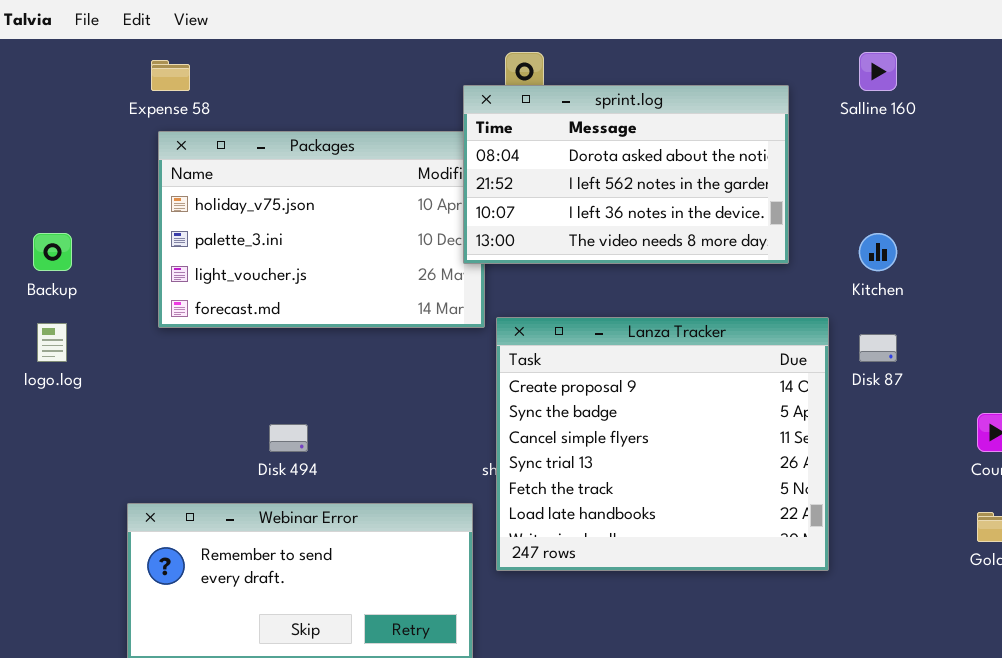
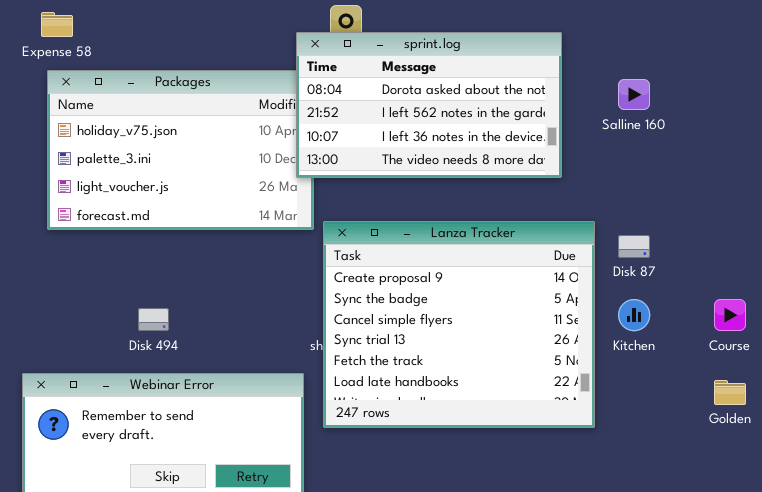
Salline 160: [859,52,897,91] -> [618,79,650,110], moved
Kitchen: [859,233,897,271] -> [618,299,650,331], moved

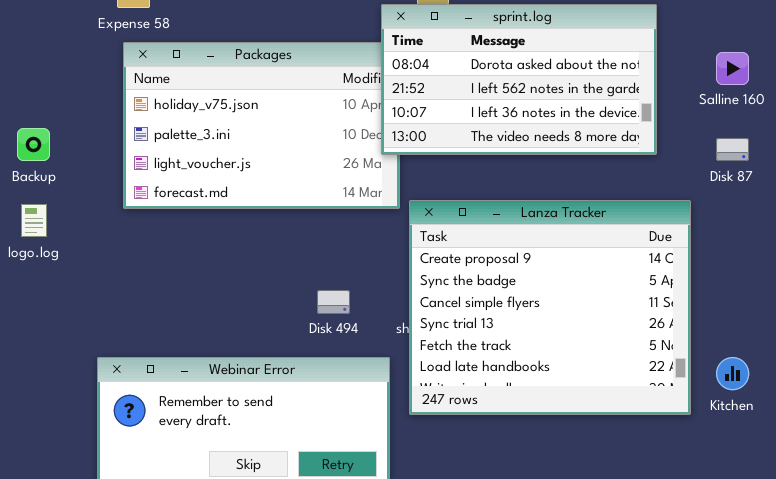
Disk 87: [618,235,650,258] -> [716,138,749,161], moved
Kitchen: [618,299,650,331] -> [716,357,749,390], moved
Disk 494: [138,308,169,331] -> [317,290,350,314], moved

